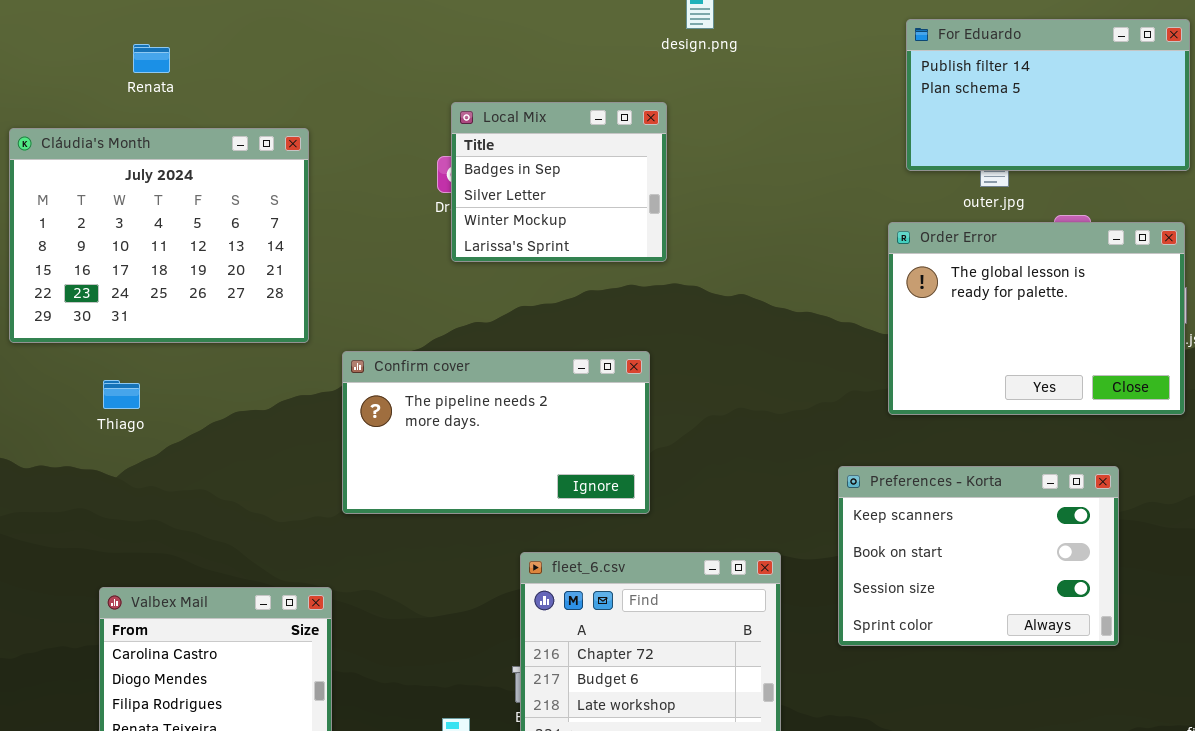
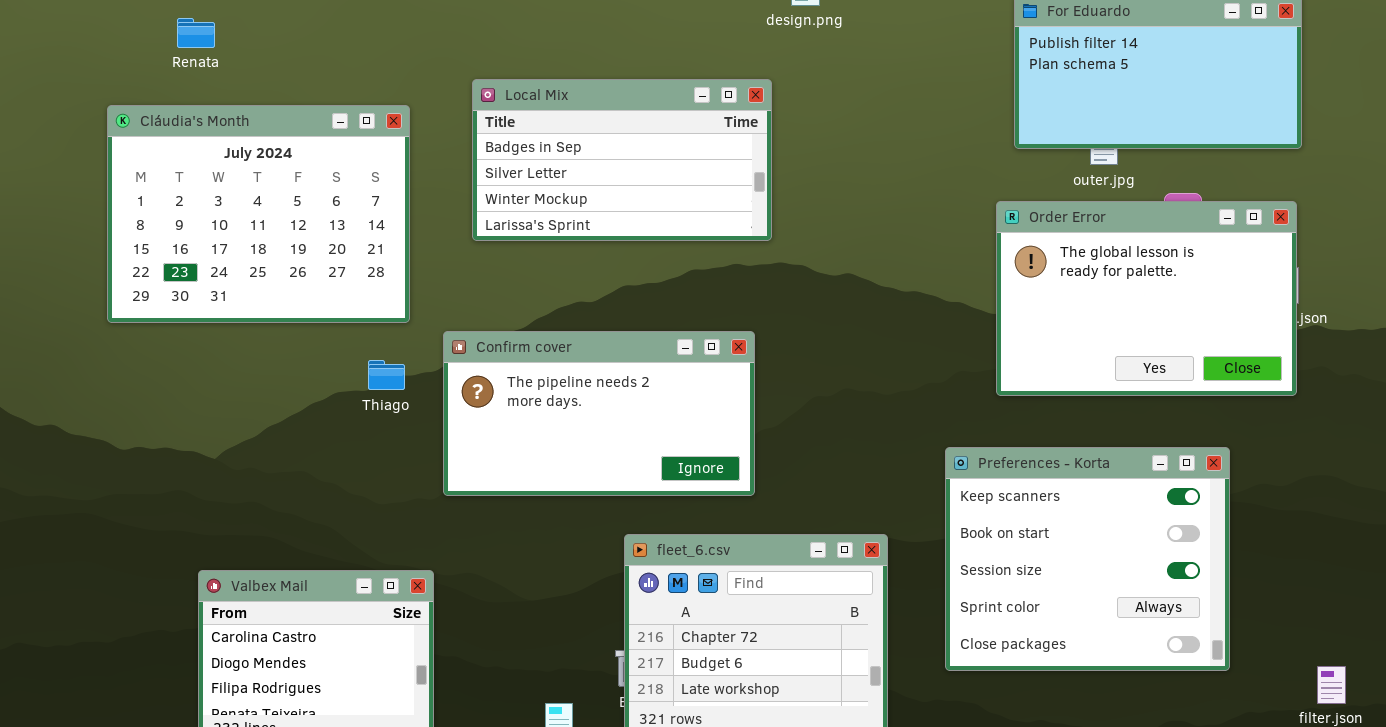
Renata: [133,44,170,73] -> [177,18,215,48], moved
Local Mix: [451,102,667,262] -> [472,79,772,241], resized
Thiago: [103,380,140,409] -> [368,360,405,390], moved
Preferences - Korta: [838,466,1119,646] -> [945,447,1230,671], resized

